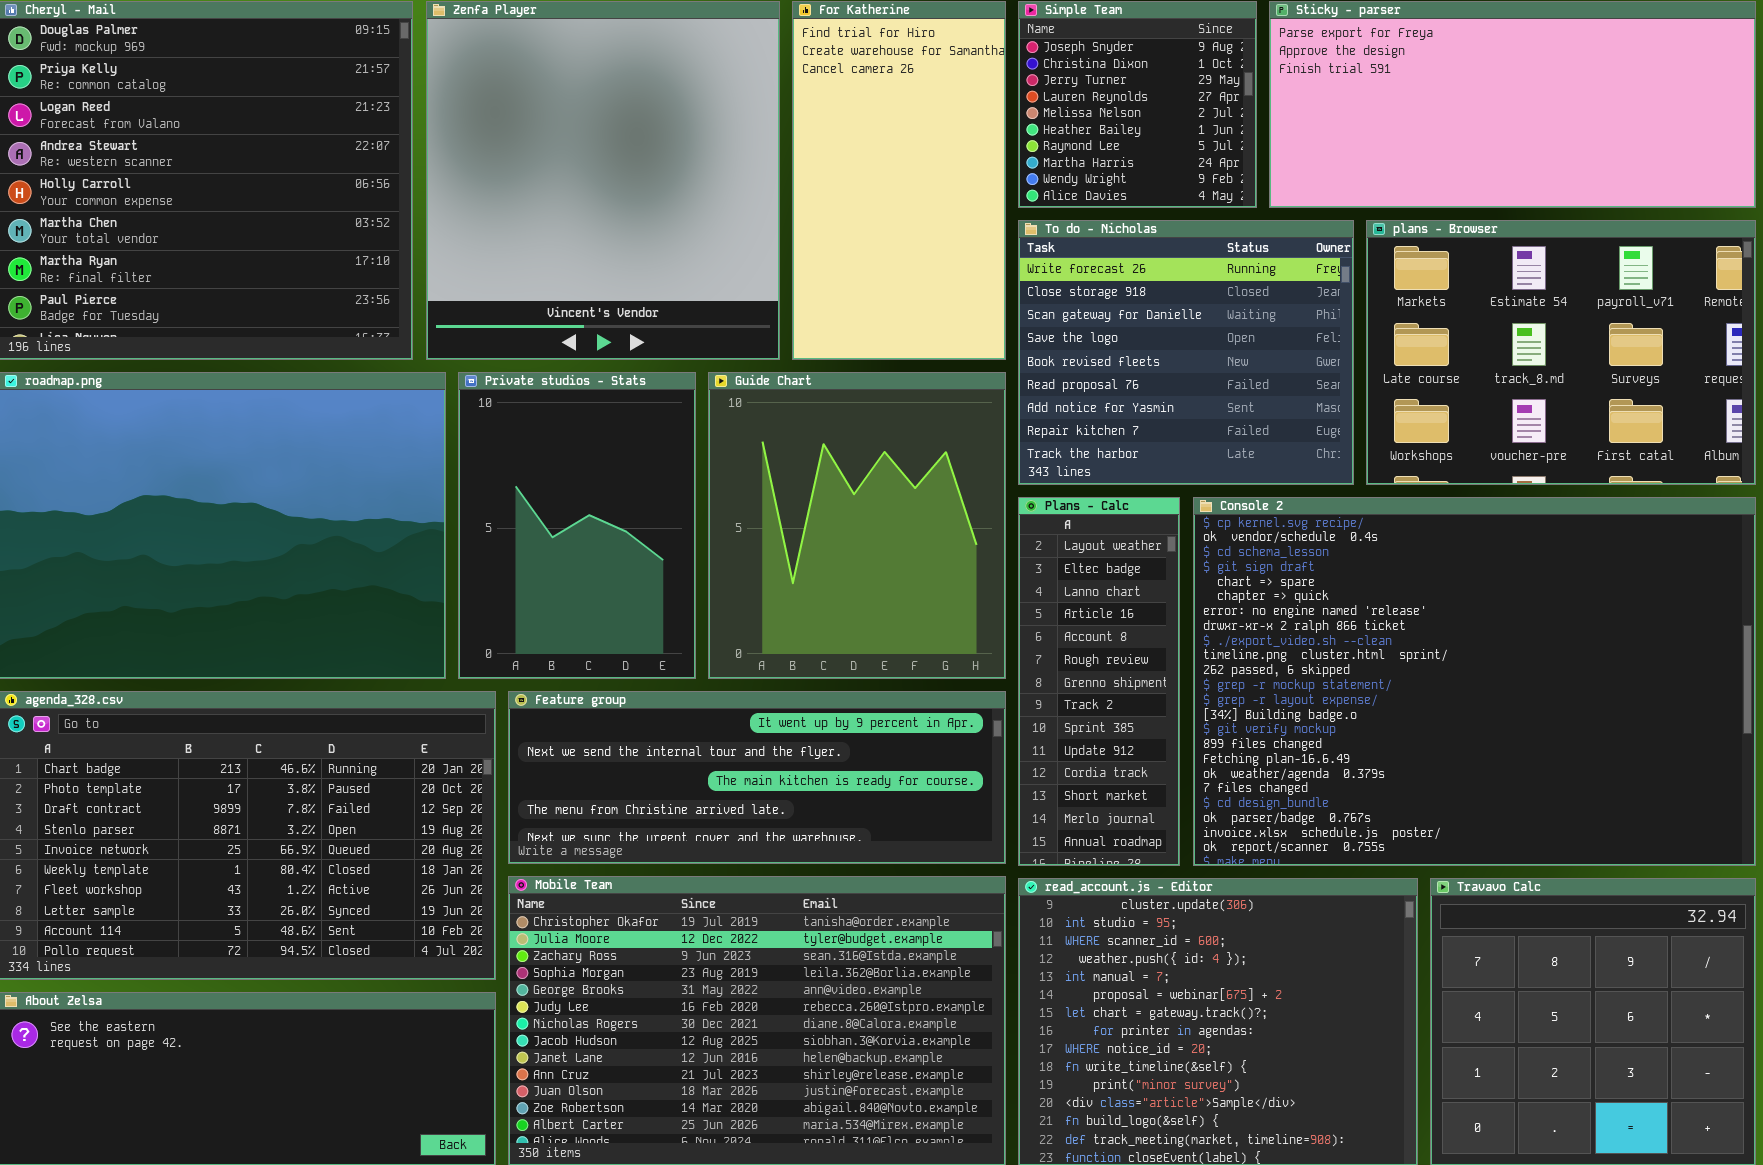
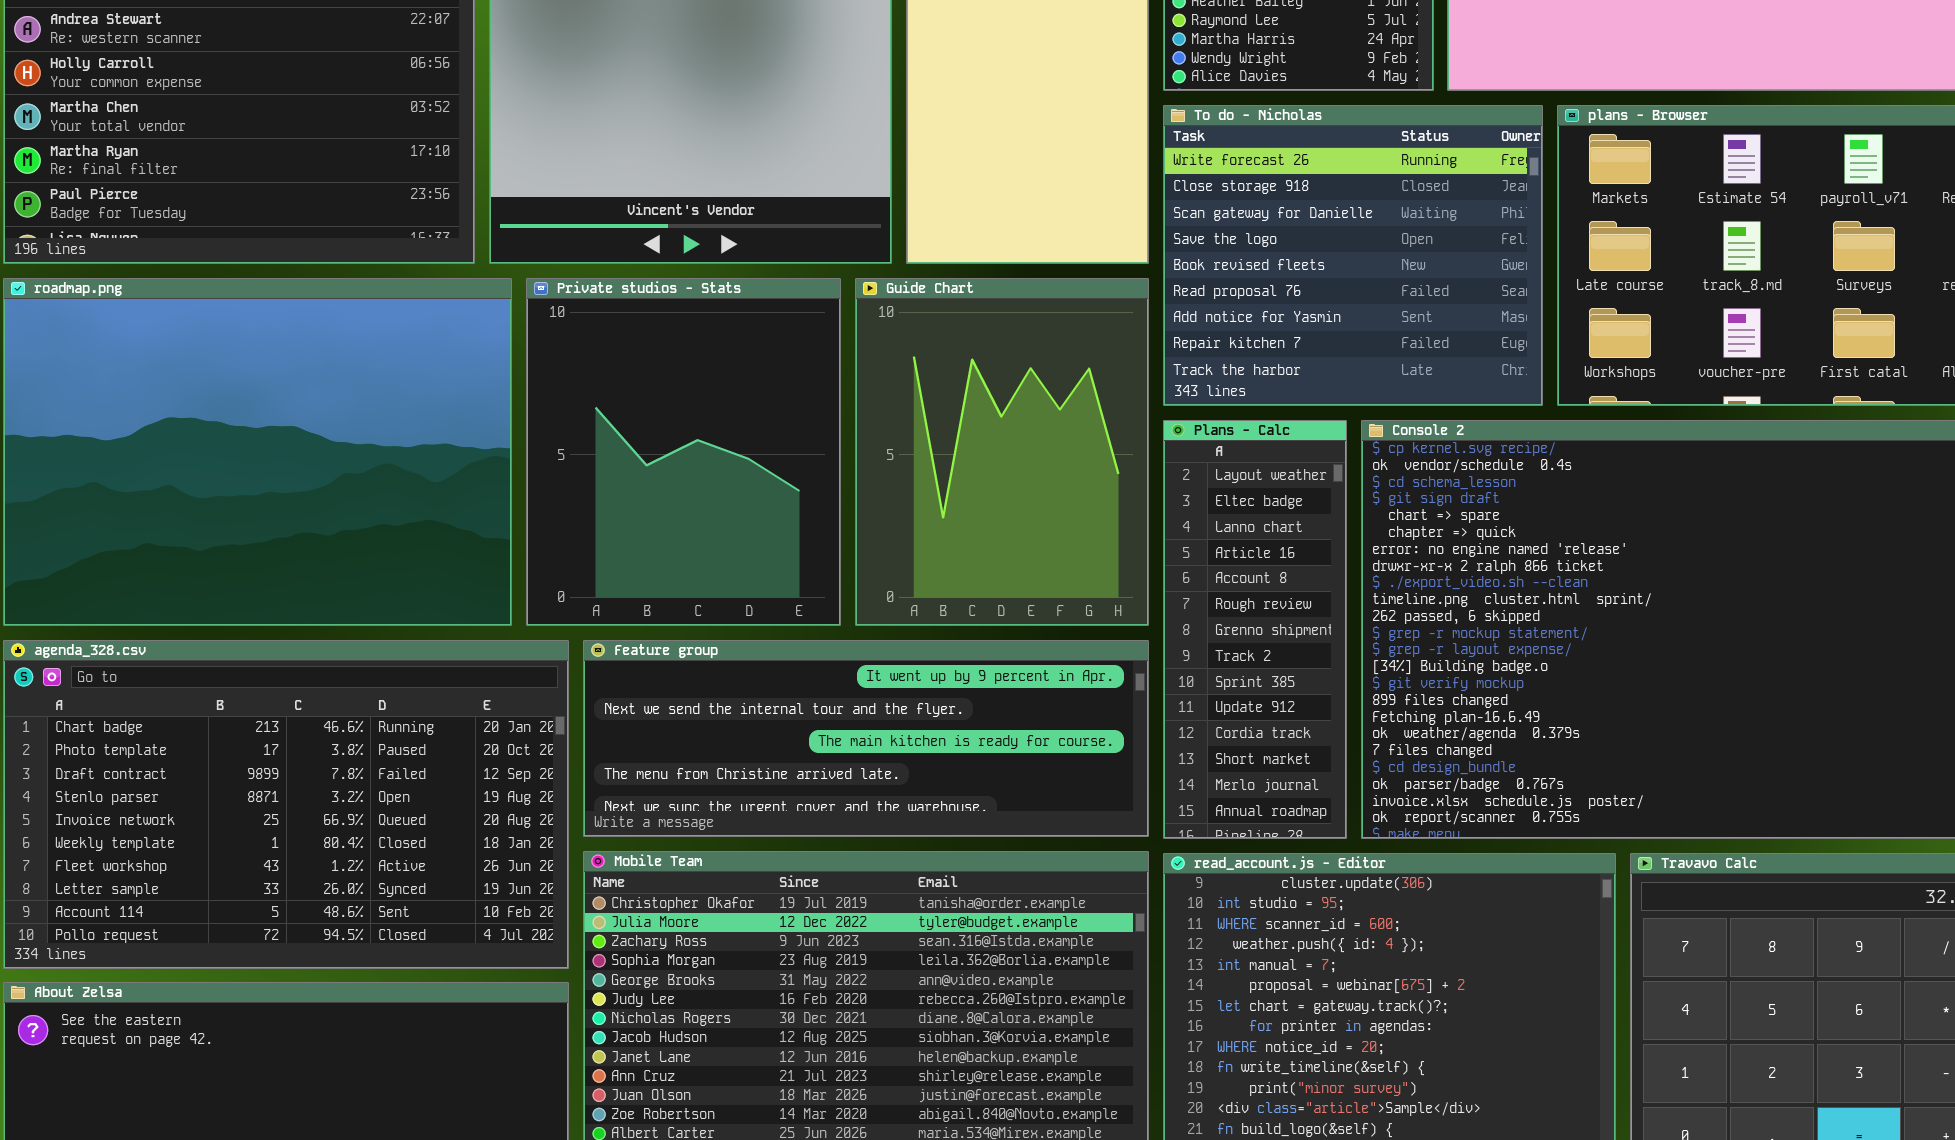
Private studios - Stats: [458,372,696,679] -> [526,278,841,626], resized
Guide Chart: [708,372,1006,679] -> [855,278,1149,626], resized

